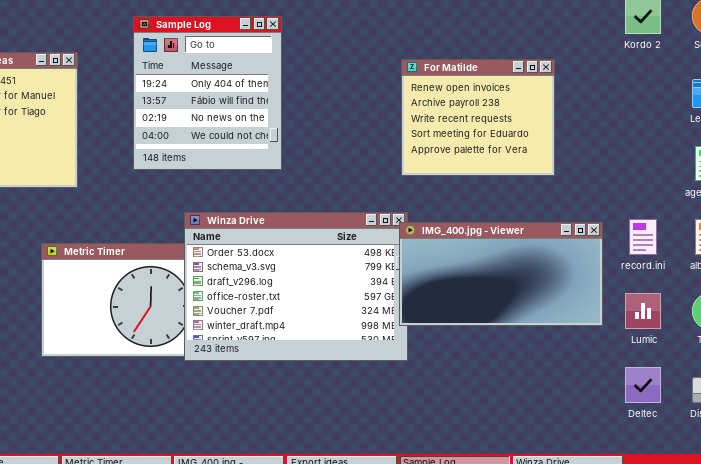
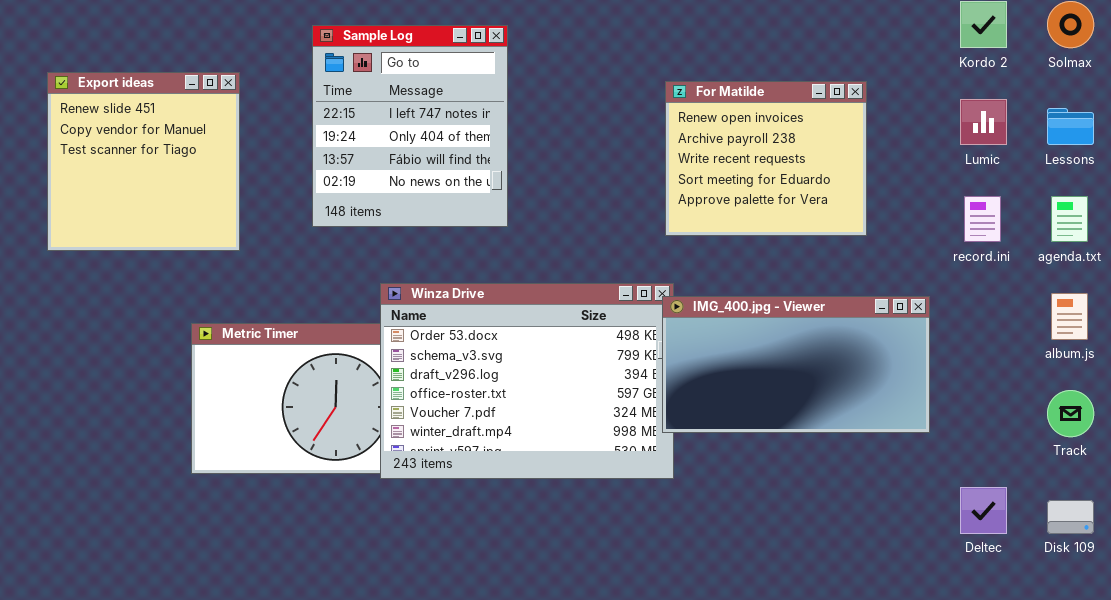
Sample Log: [133,16,282,170] -> [312,25,508,227], scrolled up 1 row
record.ini: [629,219,657,255] -> [964,196,1001,242], moved
Lumic: [625,293,661,329] -> [960,99,1007,145], moved

